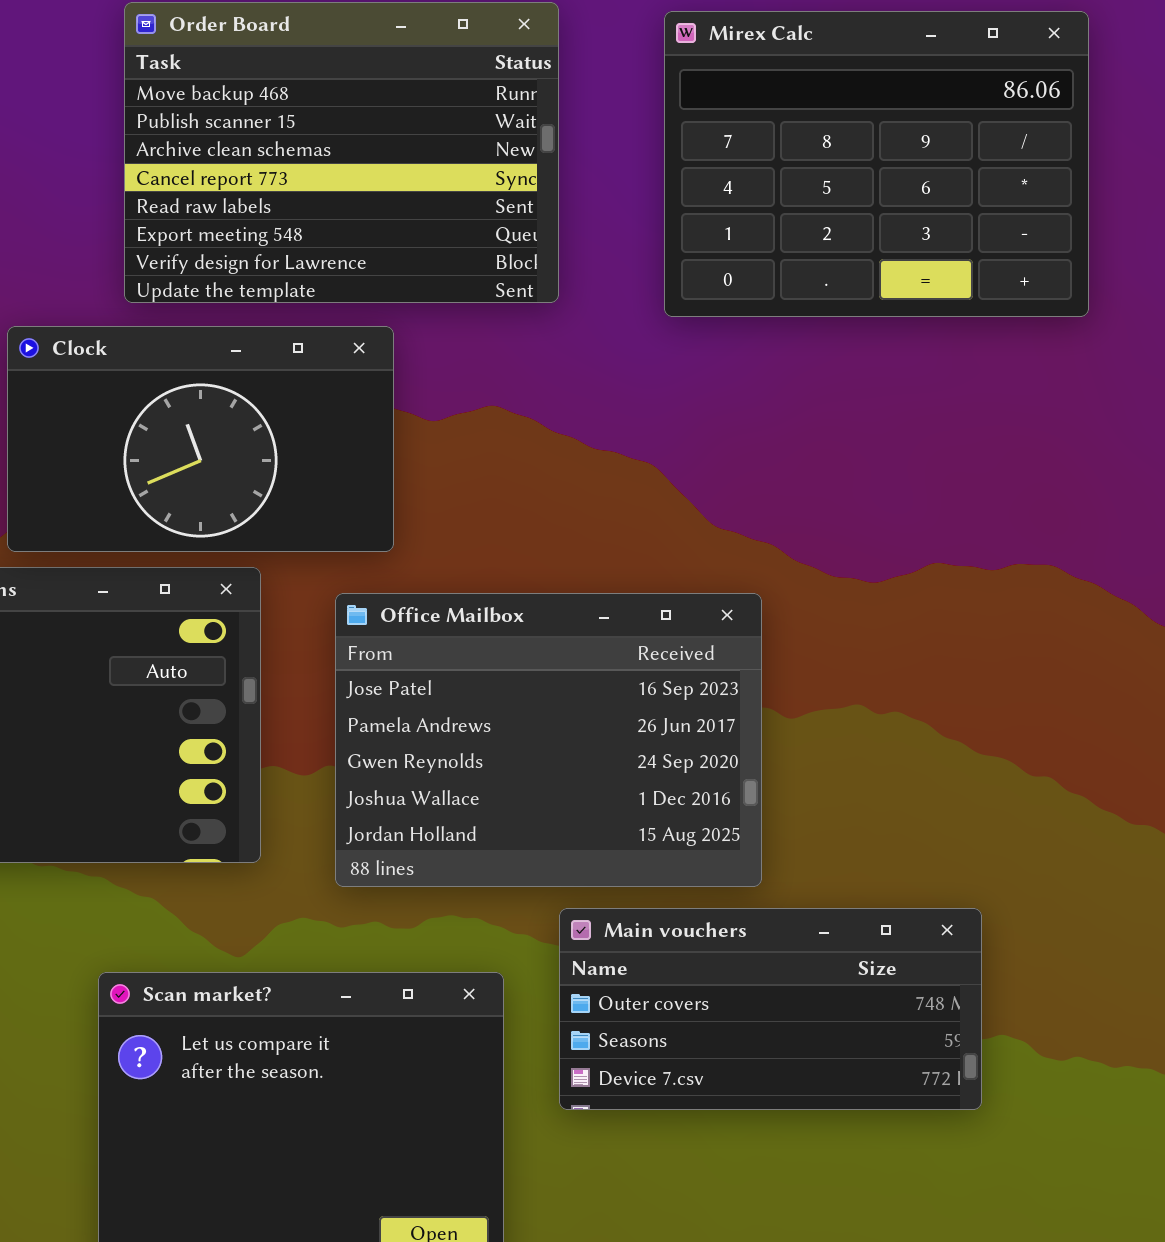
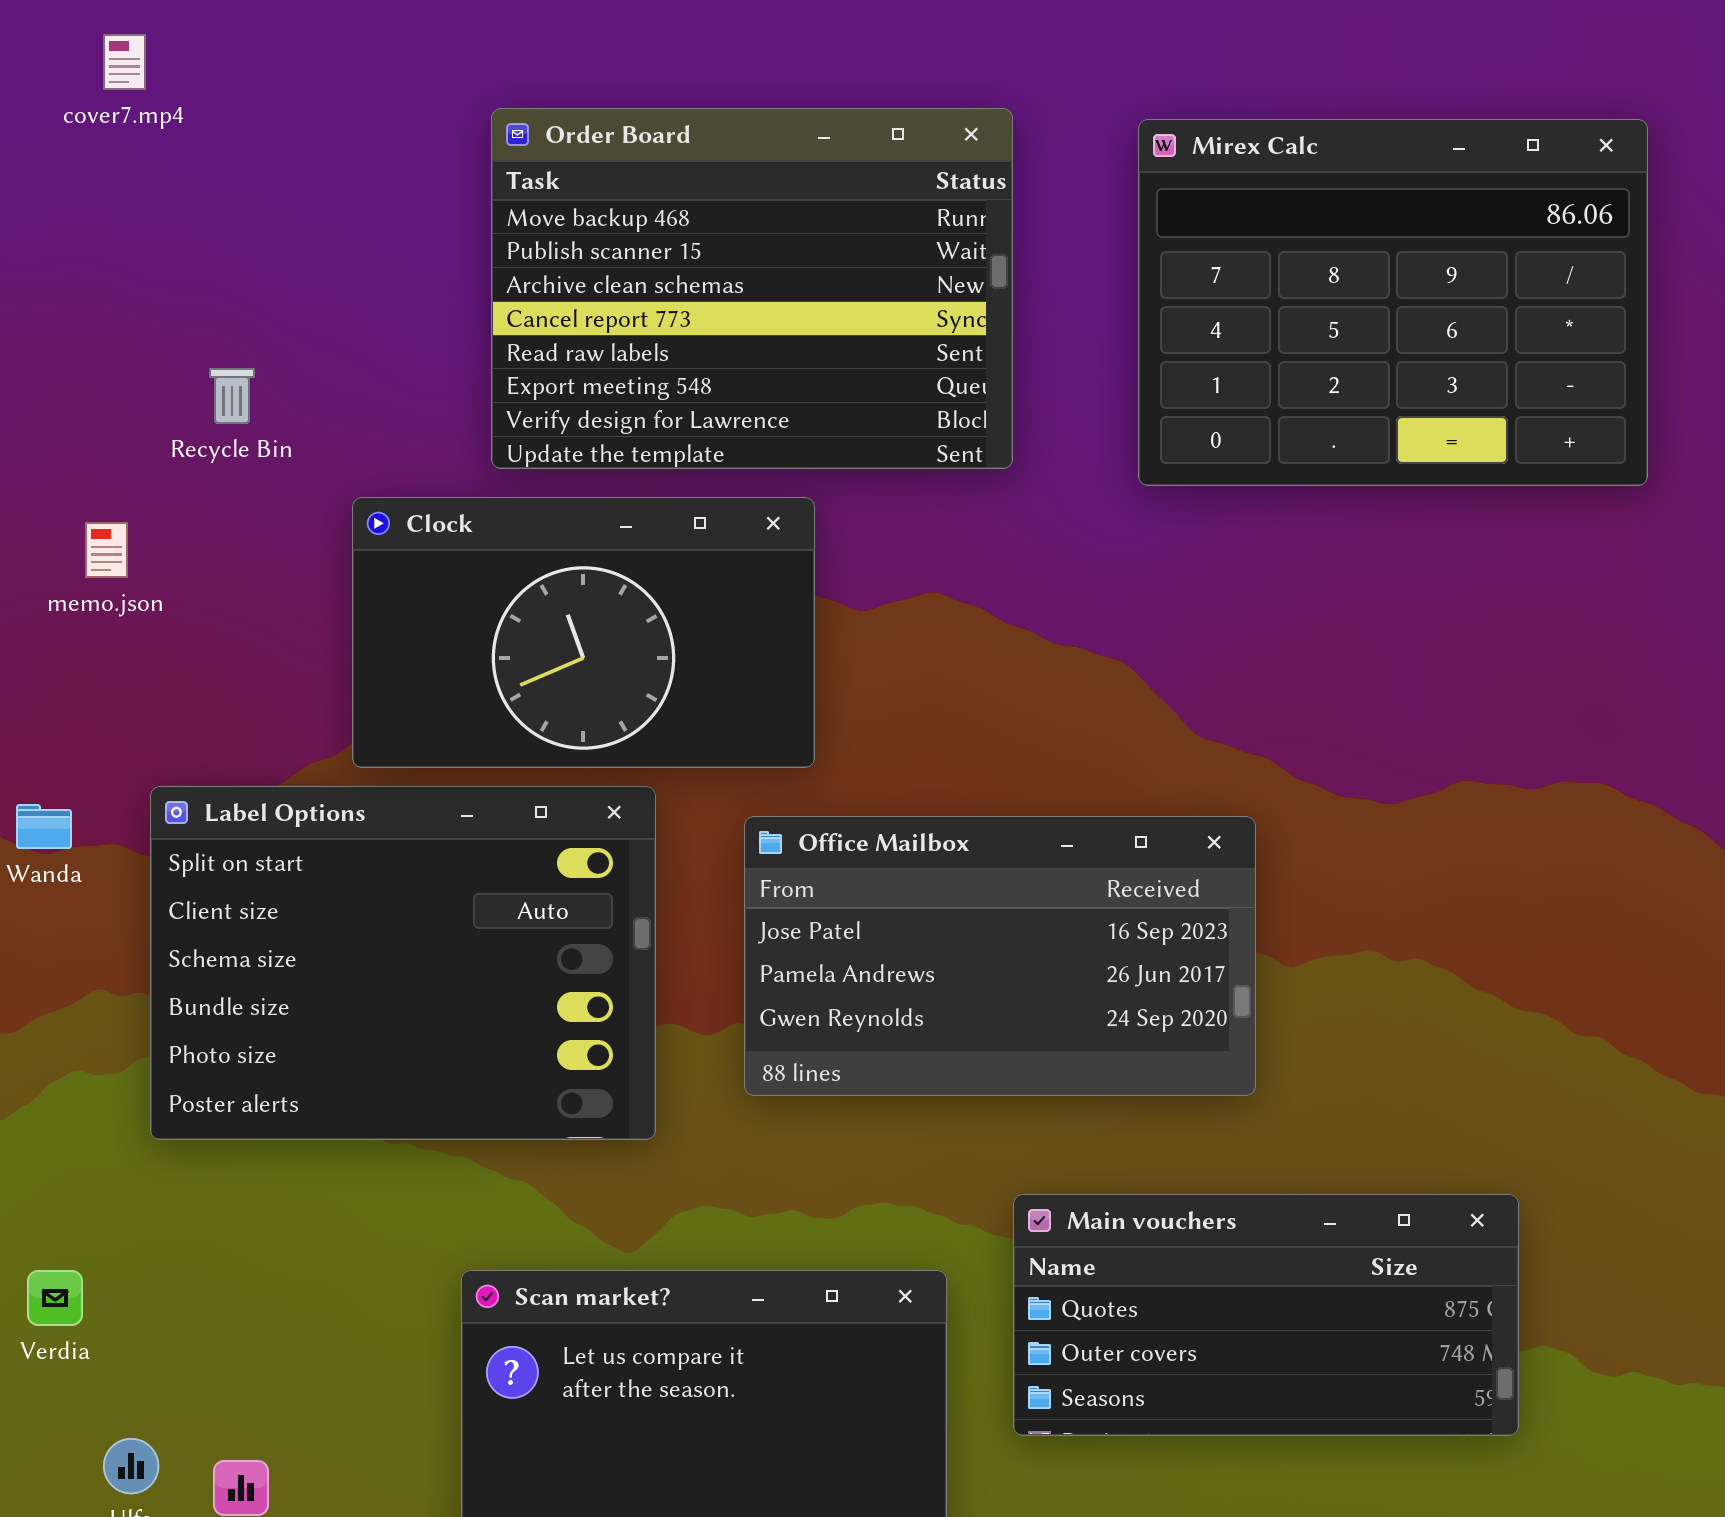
Office Mailbox: [335,593,762,887] -> [744,816,1256,1096], resized
Main vouchers: [559,908,982,1110] -> [1013,1194,1519,1436], scrolled up 1 row

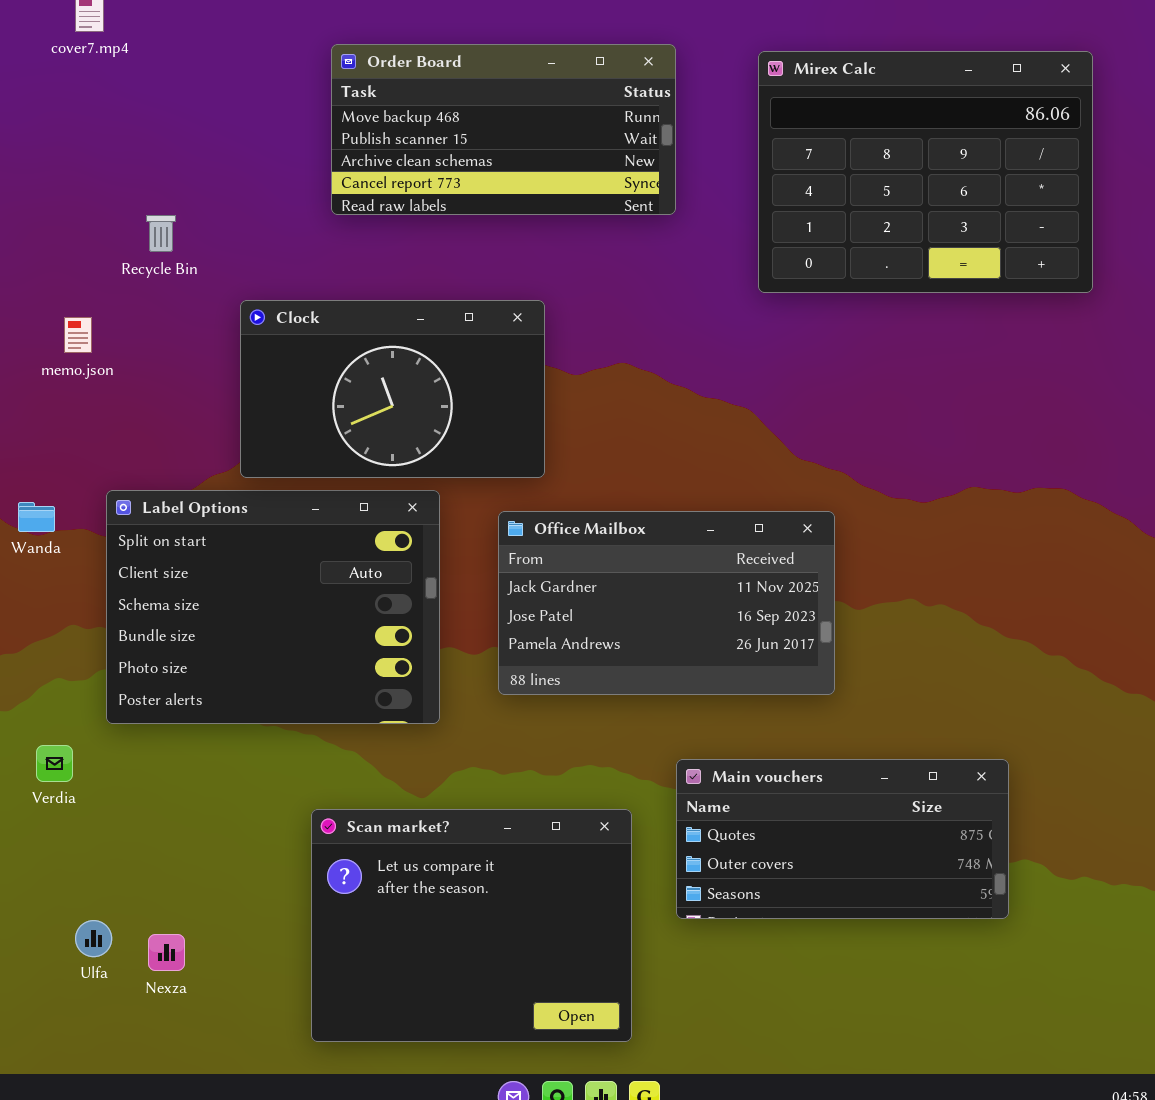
Order Board: [491,108,1013,469] -> [331,44,676,215], resized
Office Mailbox: [744,816,1256,1096] -> [498,511,835,695], scrolled up 1 row
Verdia: [27,1270,83,1326] -> [36,745,73,782], moved

